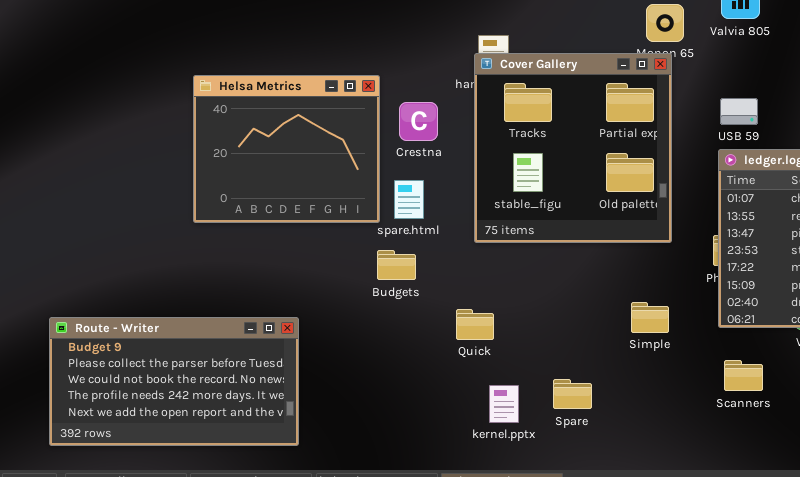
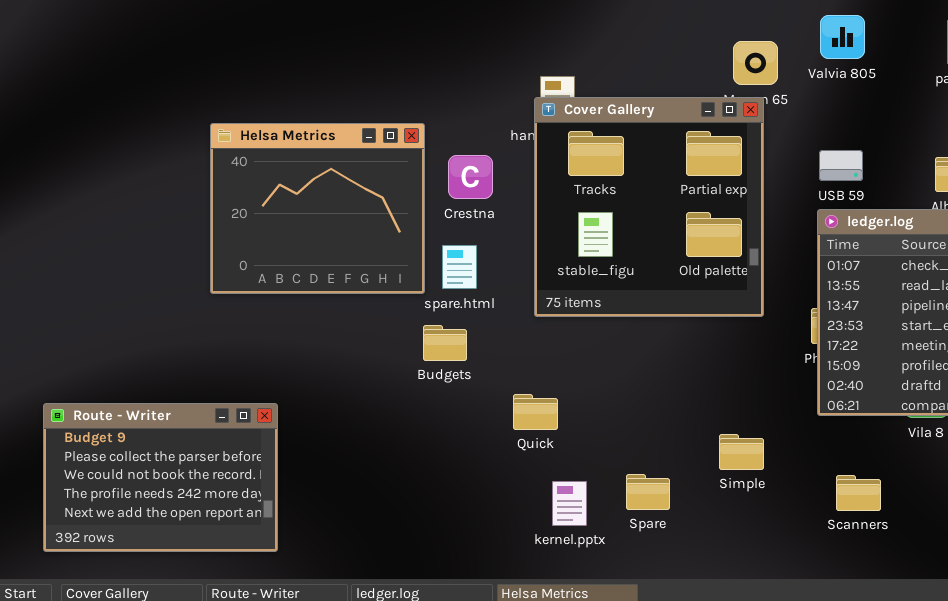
Simple: [631,302,669,333] -> [719,434,764,470], moved
Route - Writer: [49,317,299,446] -> [43,403,278,552], resized
Scanners: [724,360,763,391] -> [836,475,881,511], moved

